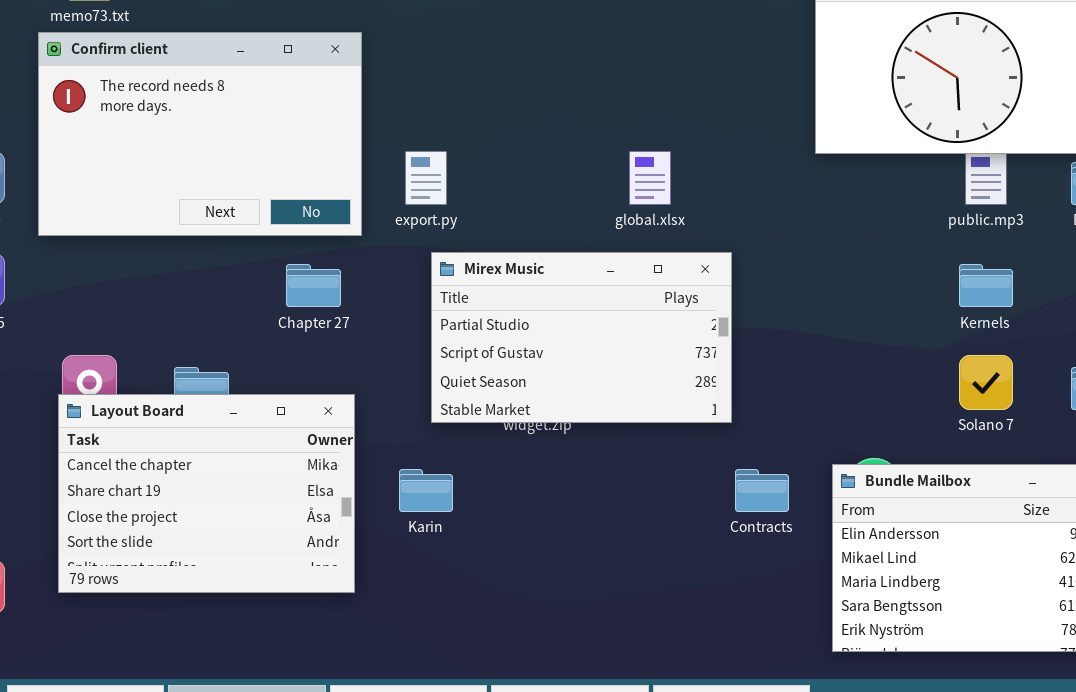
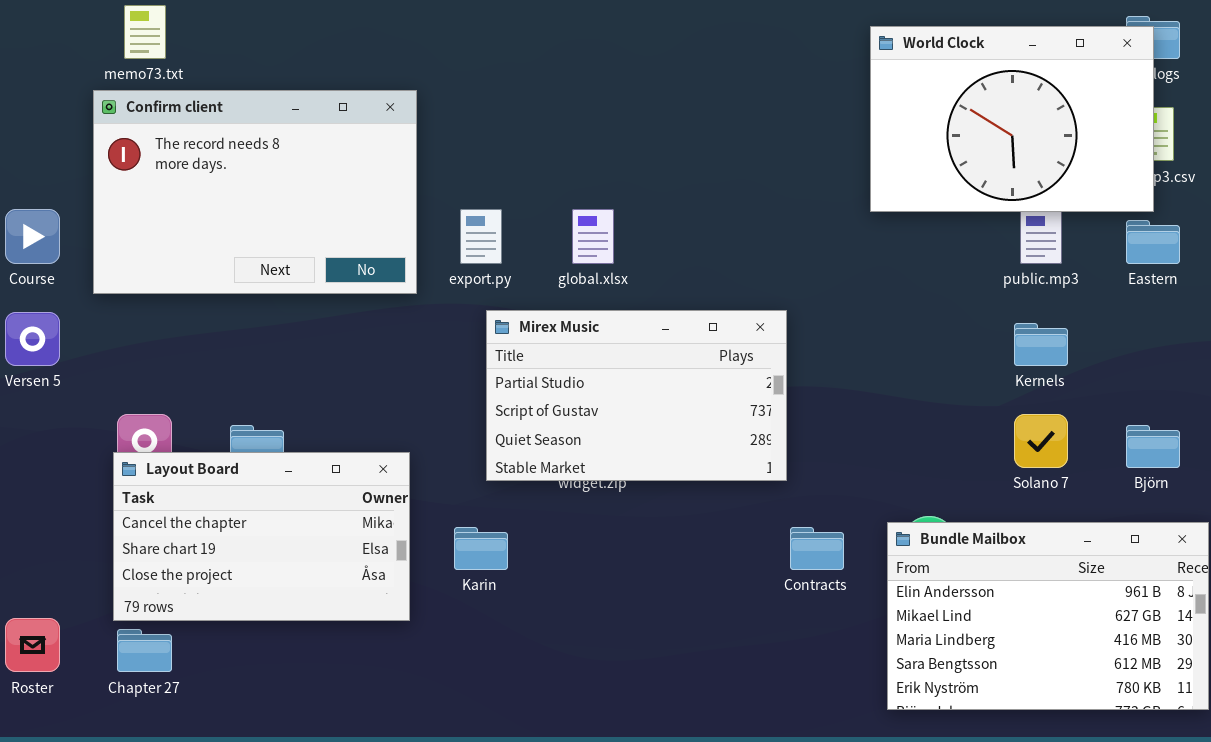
global.xlsx: [629,151,671,205] -> [572,209,614,264], moved
Chapter 27: [286,264,341,307] -> [117,629,172,672], moved
Layout Board: [58,394,355,593] -> [113,452,410,621], resized

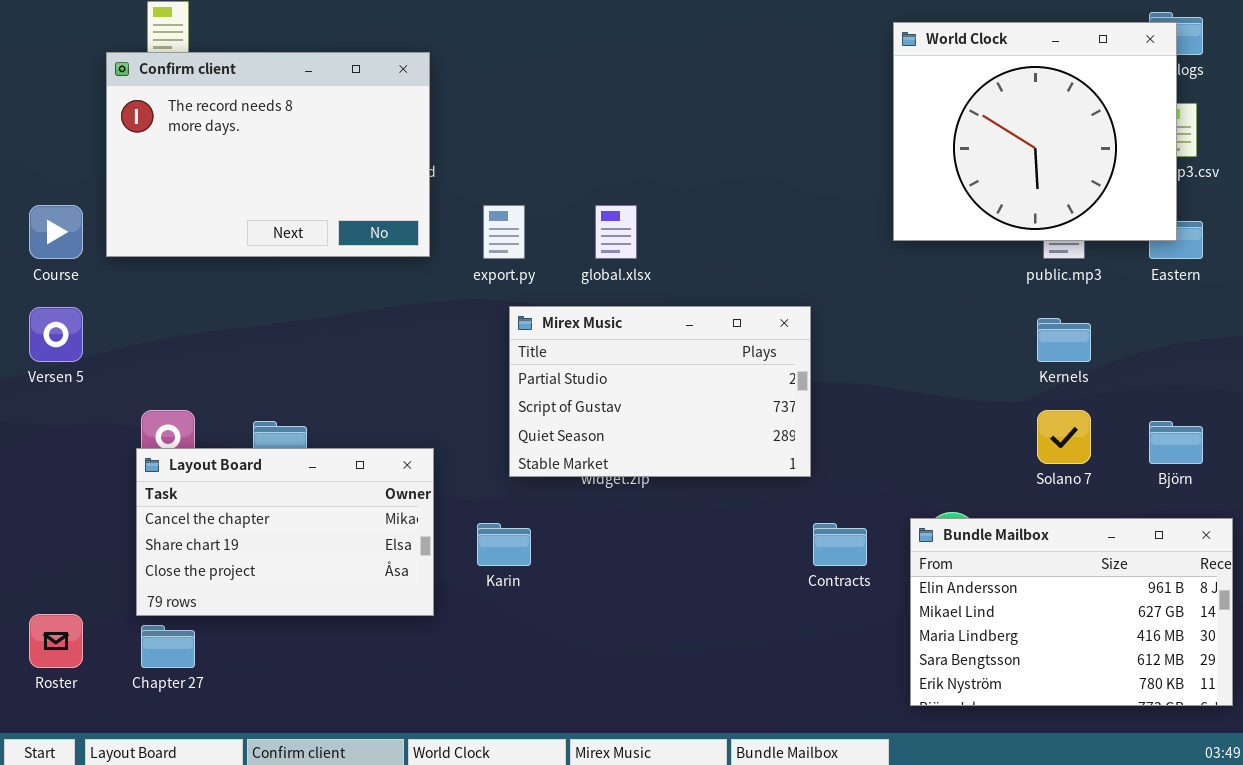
World Clock: [870,26,1154,212] -> [893,22,1177,241], resized
Confirm client: [93,90,417,294] -> [106,52,430,257], moved

